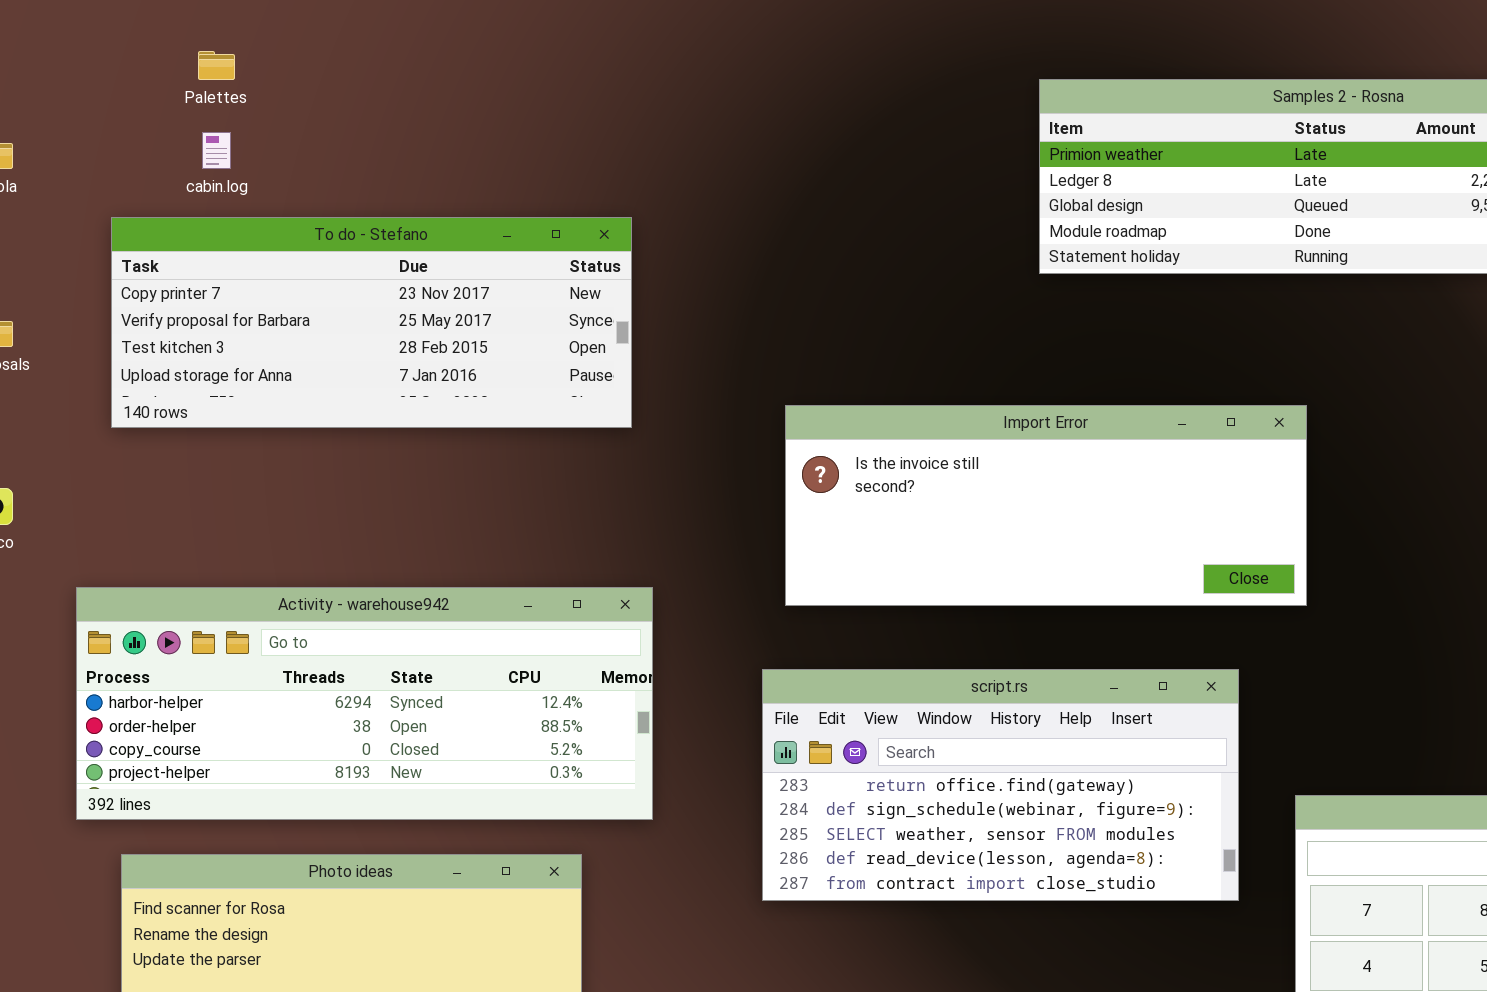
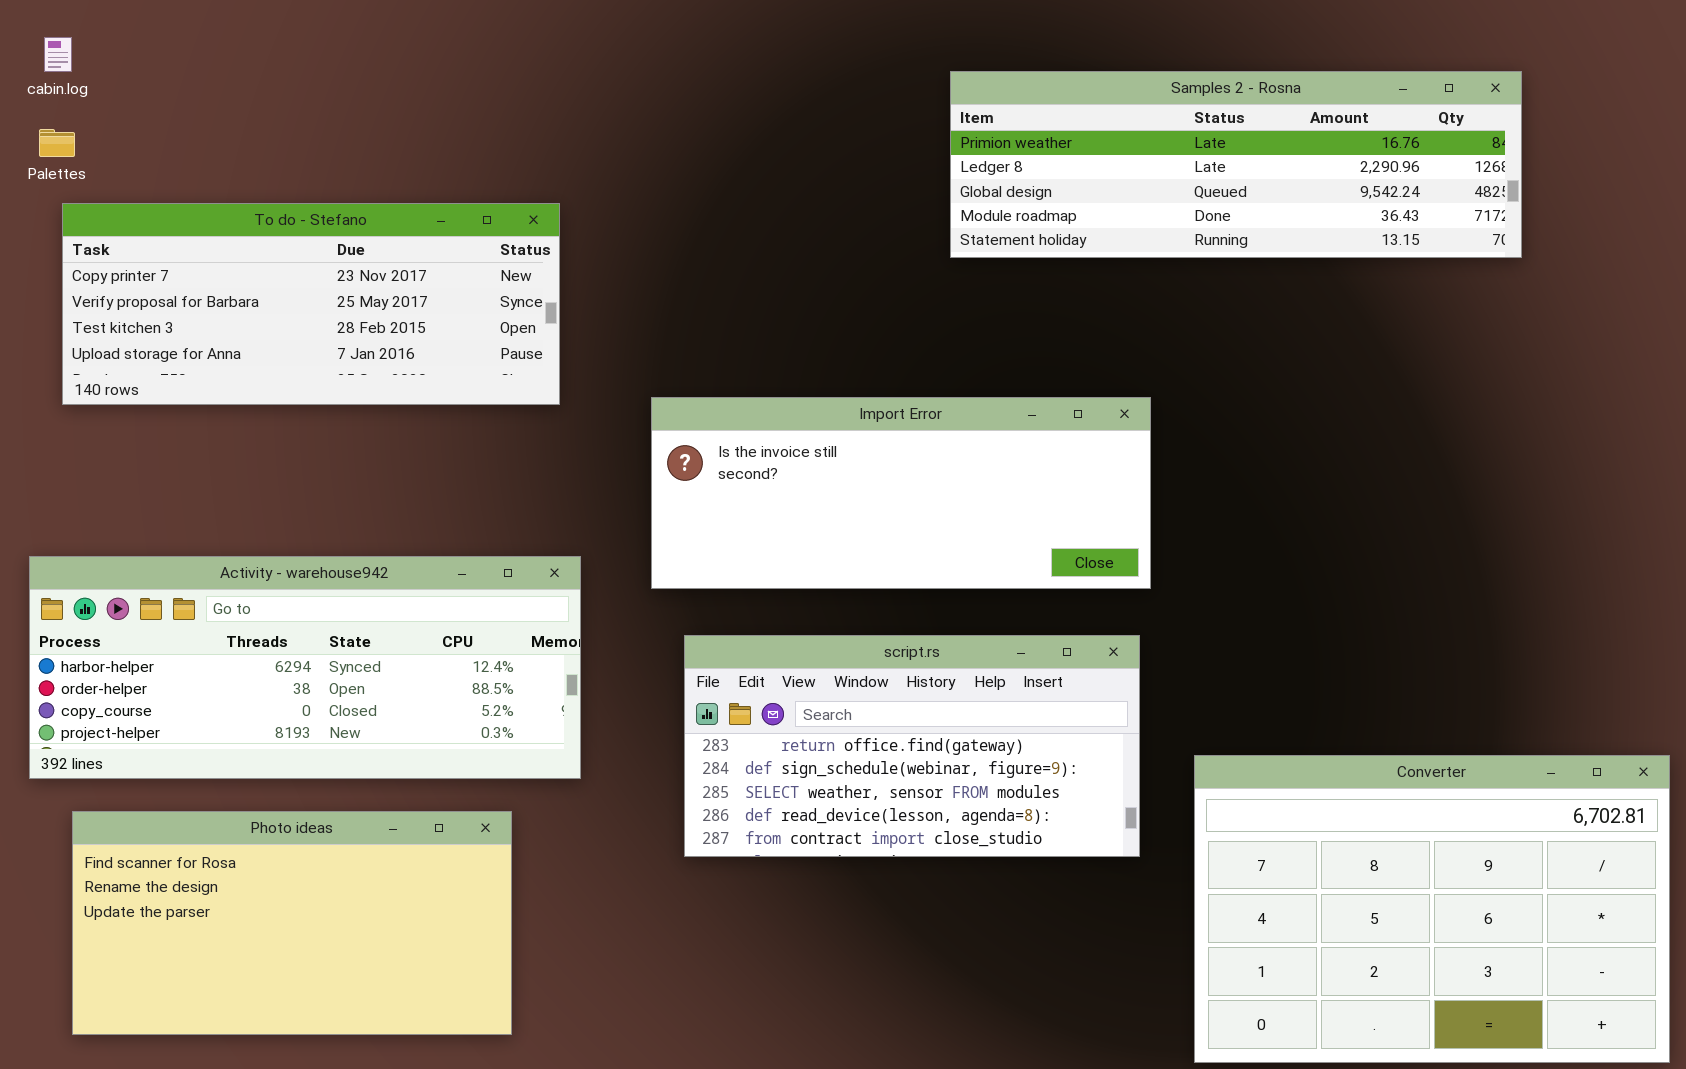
Palettes: [198,51,235,80] -> [39,129,75,157], moved
cabin.log: [202,132,231,169] -> [44,37,72,72], moved
Import Error: [785,405,1307,606] -> [651,397,1151,589], moved

